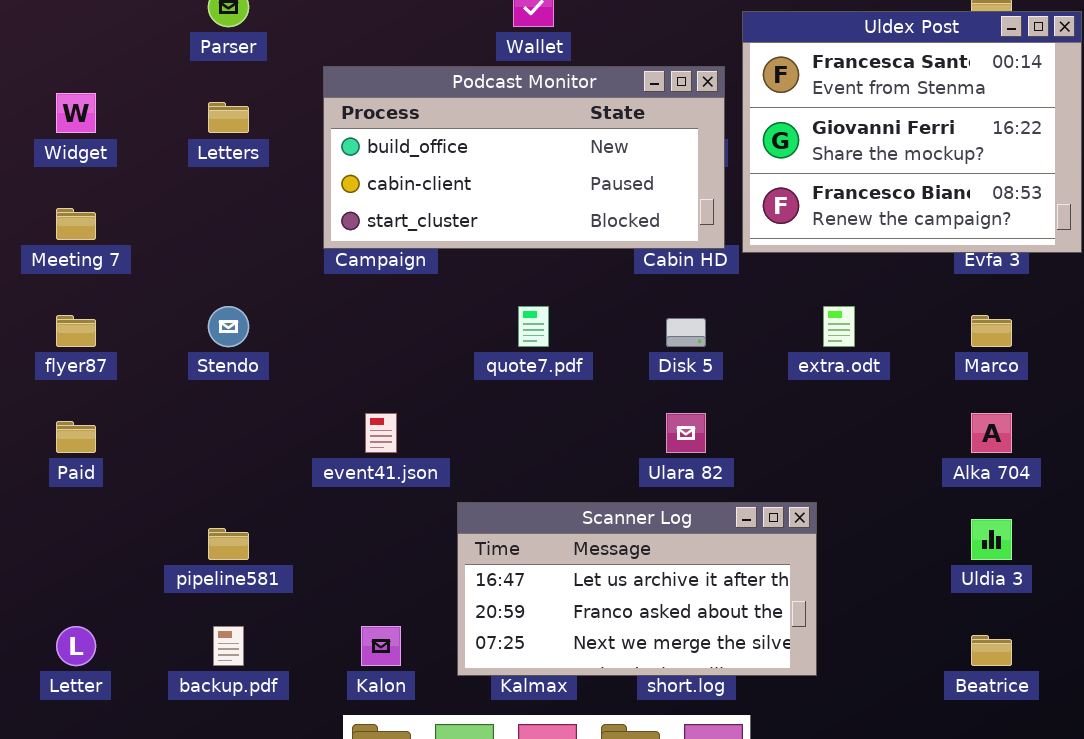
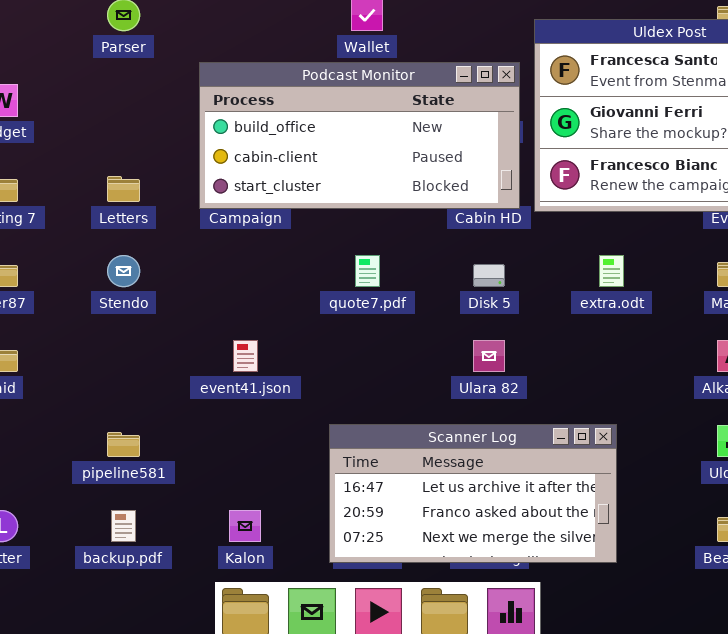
Letters: [208,102,249,133] -> [107,176,140,202], moved
Scanner Log: [457,502,817,676] -> [329,424,617,563], moved

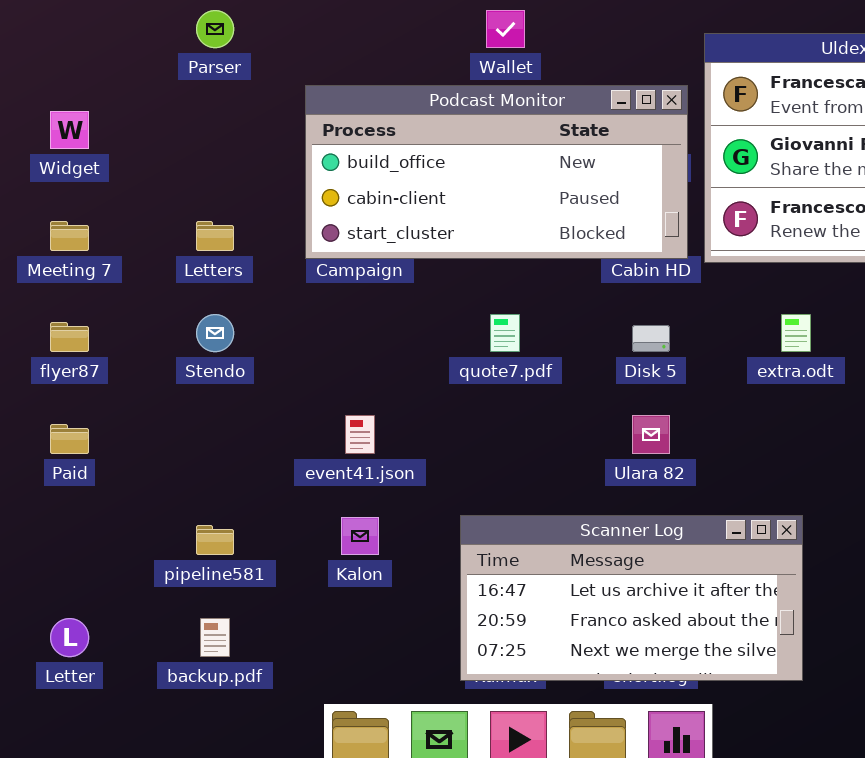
Kalon: [229,510,261,542] -> [341,517,379,555], moved

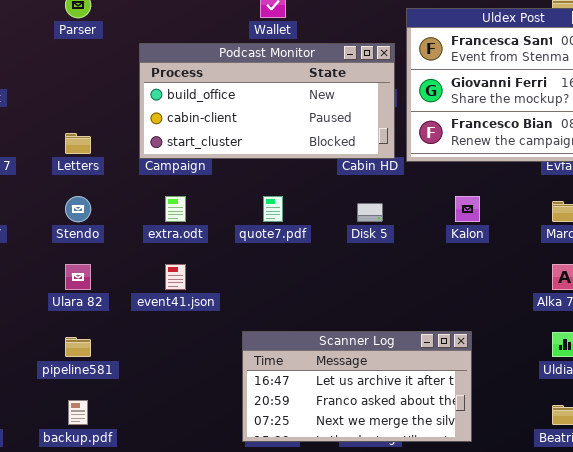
extra.odt: [781,314,811,352] -> [165,196,186,222], moved
Ulara 82: [632,415,670,454] -> [65,264,91,290], moved
Kalon: [341,517,379,555] -> [455,196,480,222], moved

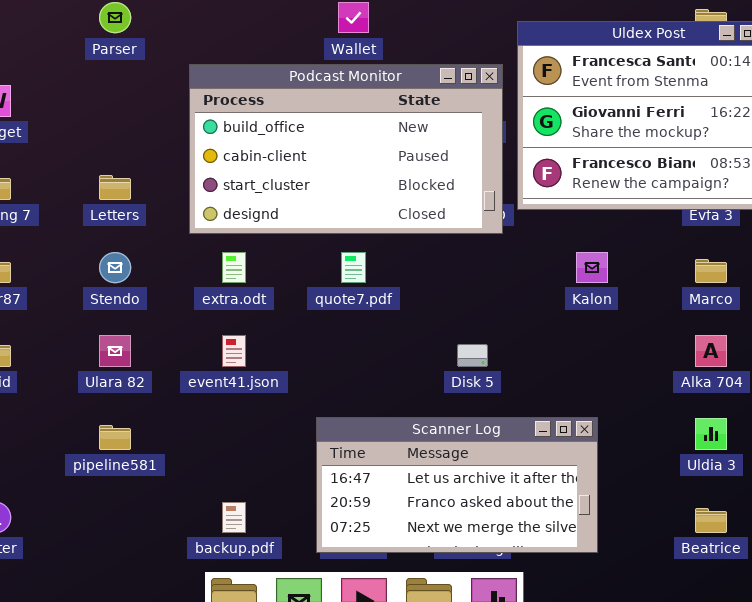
Podcast Monitor: [139,43,395,159] -> [189,64,503,234], resized
Disk 5: [357,203,383,222] -> [457,344,488,367], moved
backup.pdf: [68,400,88,425] -> [222,502,246,533], moved

